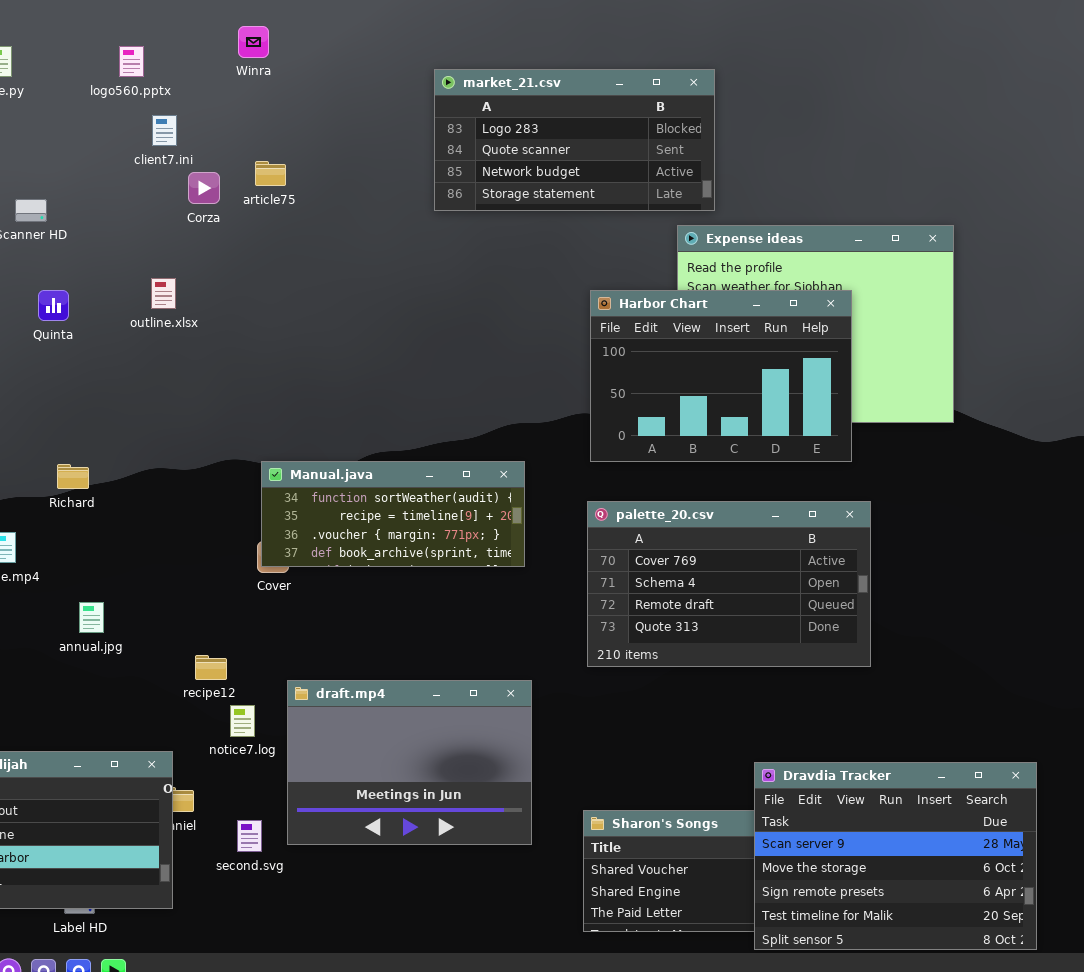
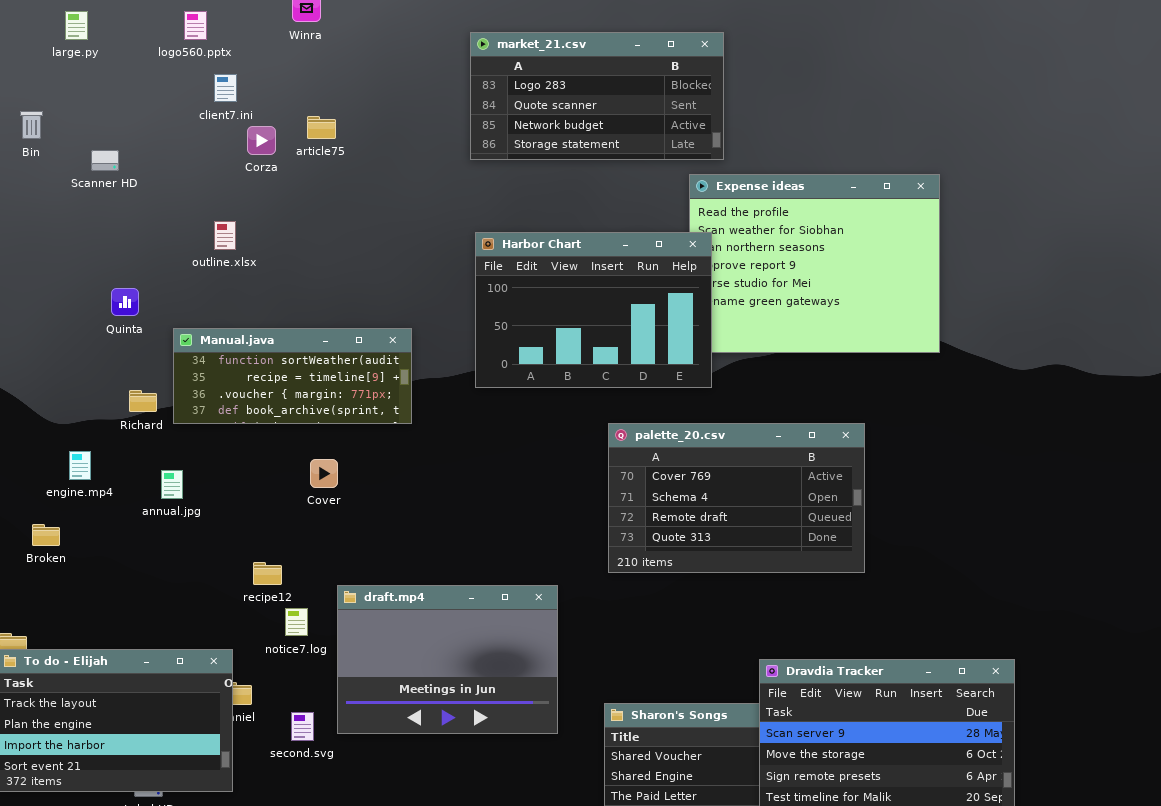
Quinta: [38,290,69,321] -> [111,288,139,316], moved
Harbor Chart: [590,290,852,462] -> [475,232,712,388], moved
Manual.java: [261,461,525,567] -> [173,328,412,424], moved
annual.jpg: [79,602,104,633] -> [161,470,183,499], moved

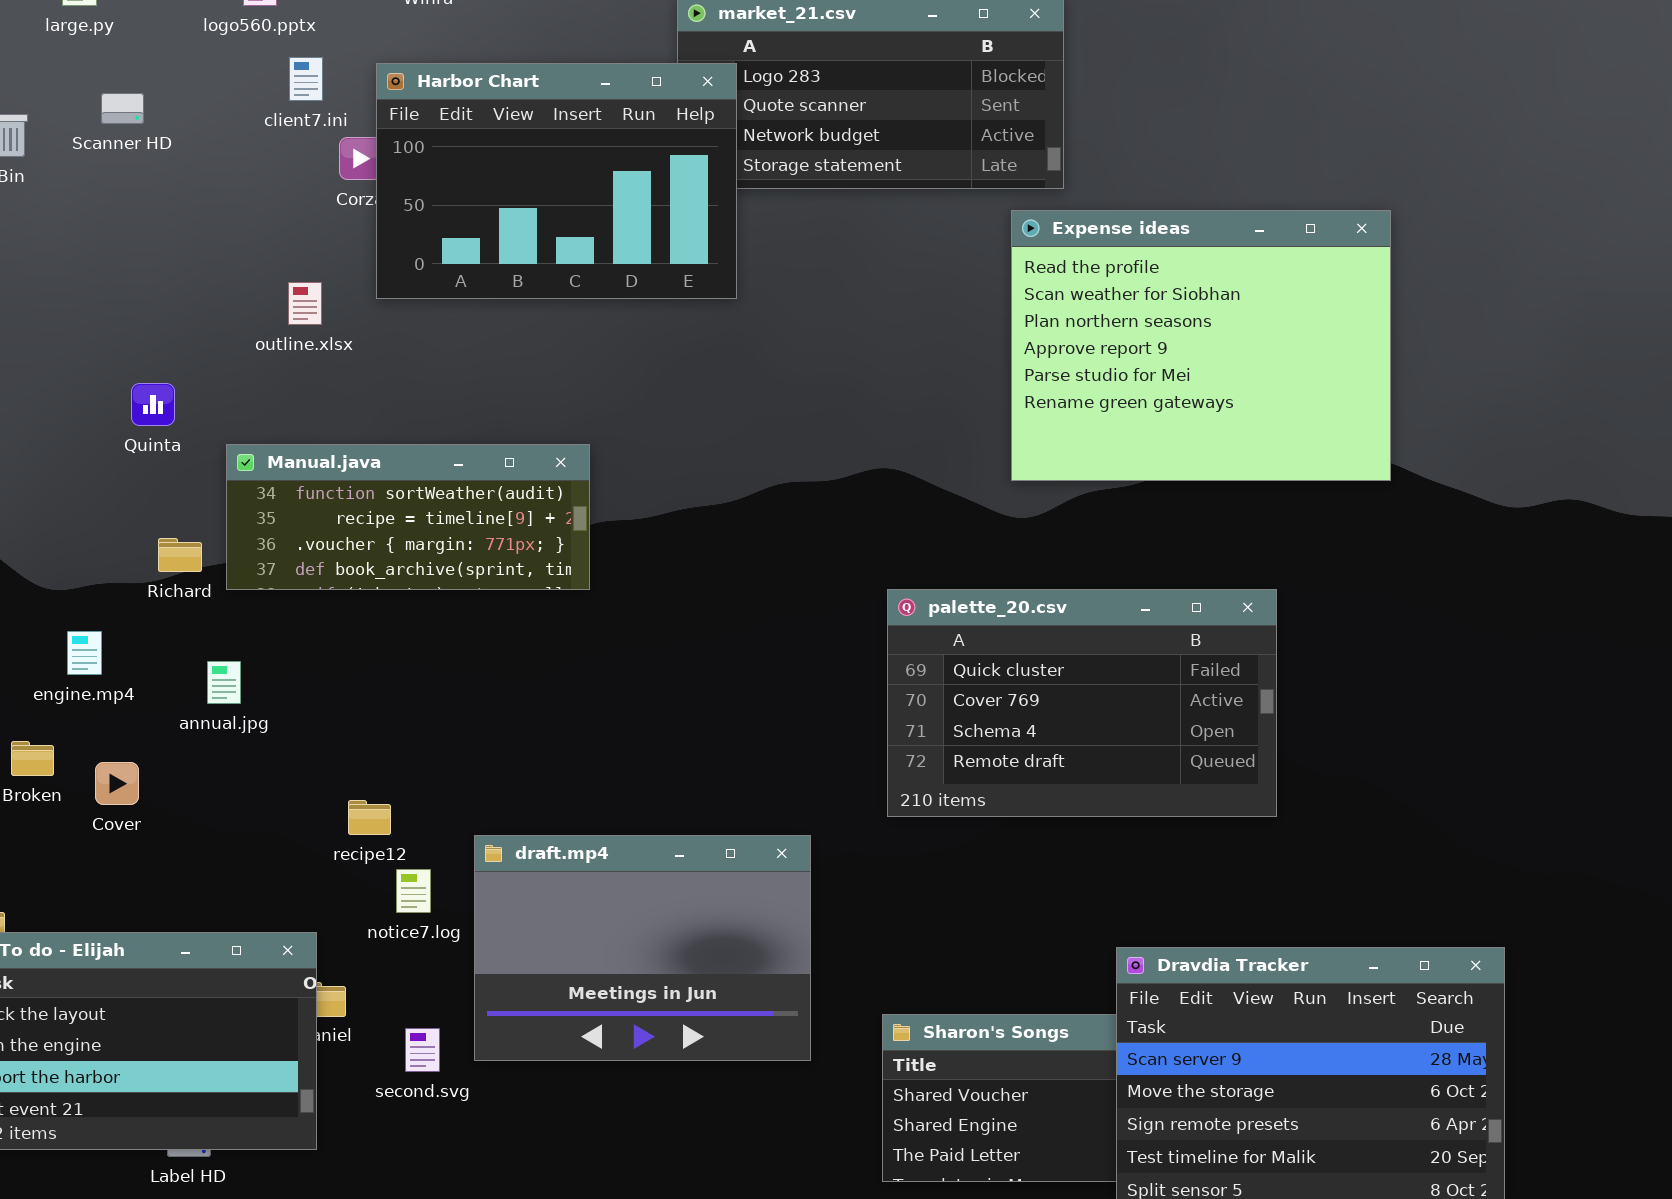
Scanner HD: [91,150,119,171] -> [101,93,144,124], moved
Harbor Chart: [475,232,712,388] -> [376,63,737,299], moved
palette_20.csv: [608,423,865,573] -> [887,589,1277,817], scrolled up 1 row
Cover: [310,459,338,488] -> [95,762,139,805], moved

